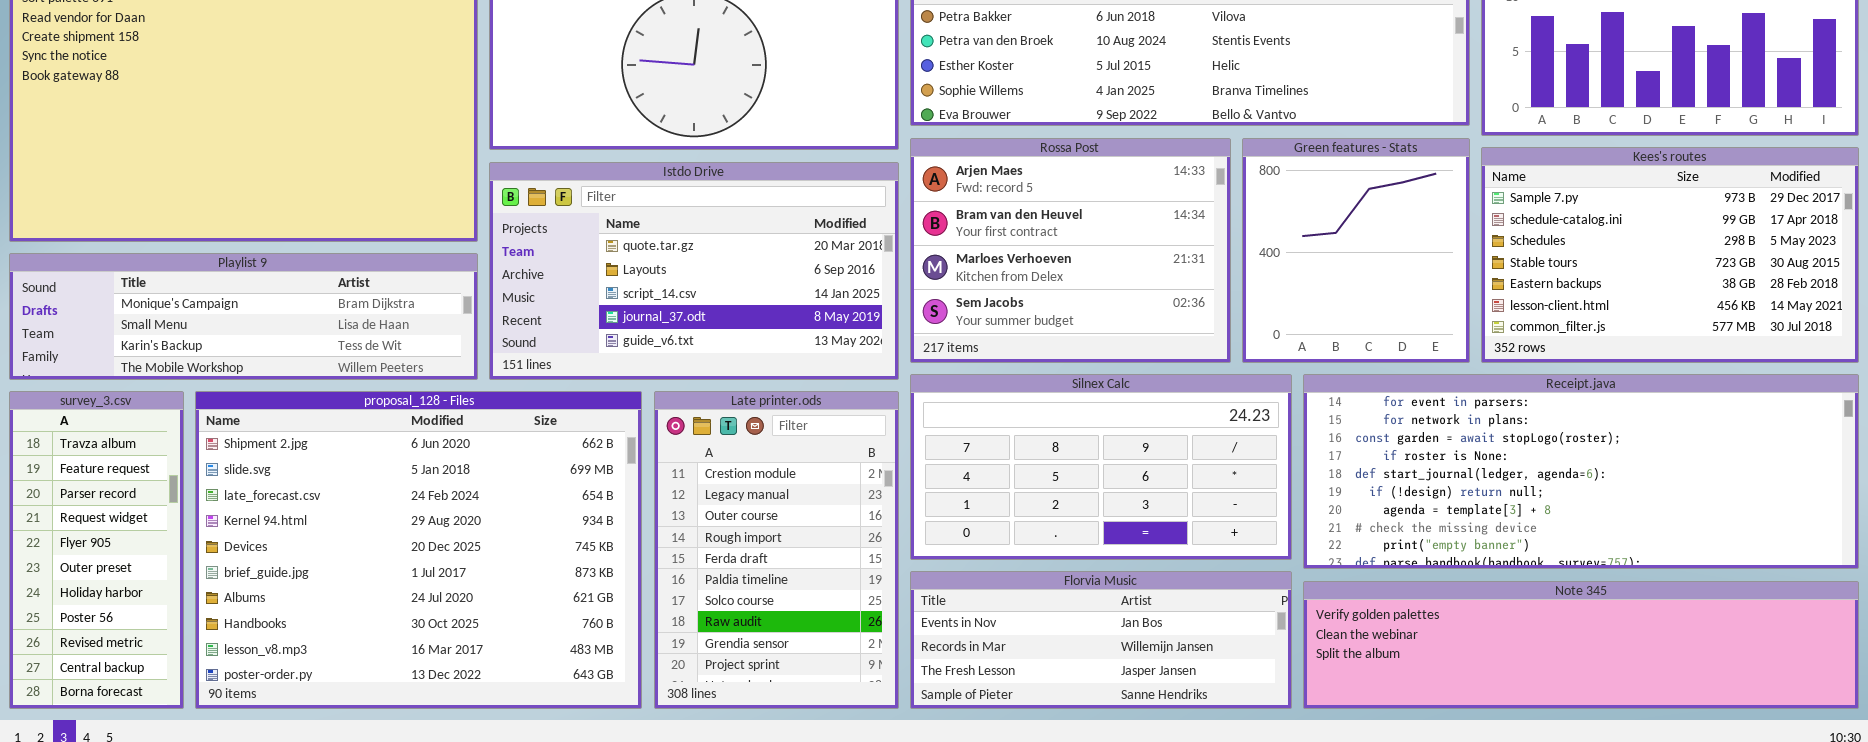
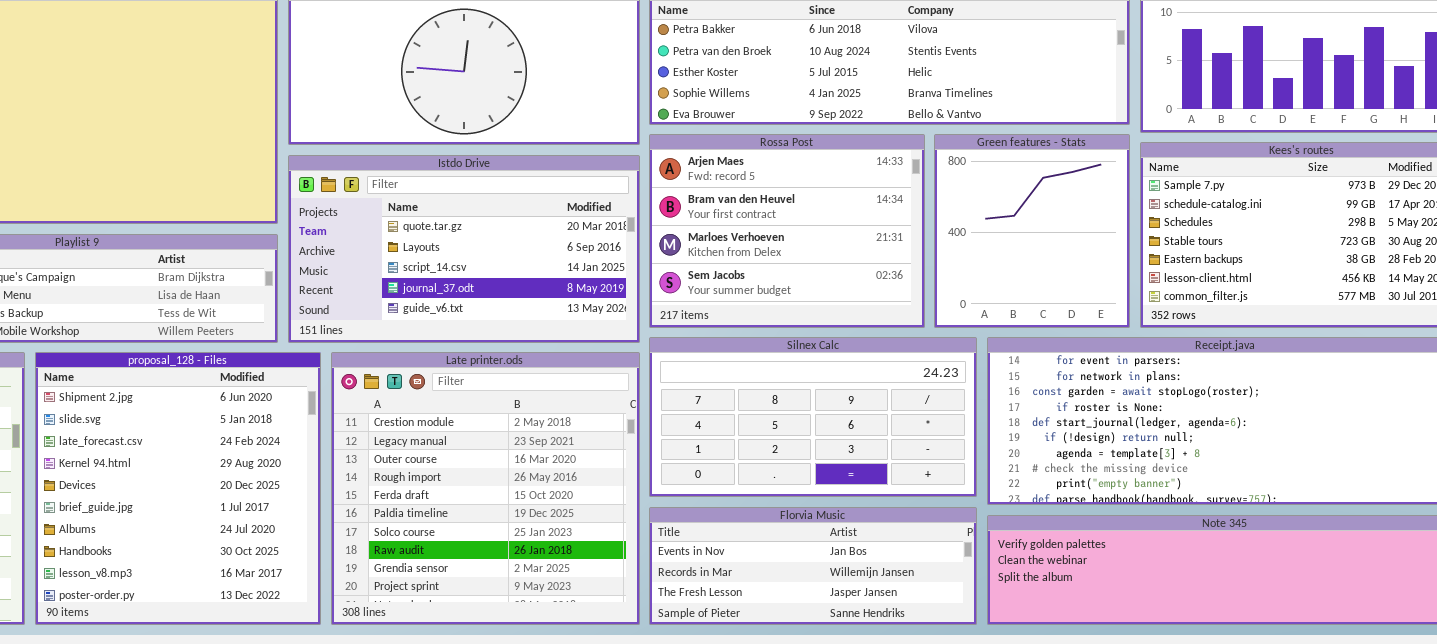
proposal_128 - Files: [195,391,642,709] -> [35,352,321,625], resized
Late printer.ods: [654,391,899,709] -> [331,352,640,625], resized

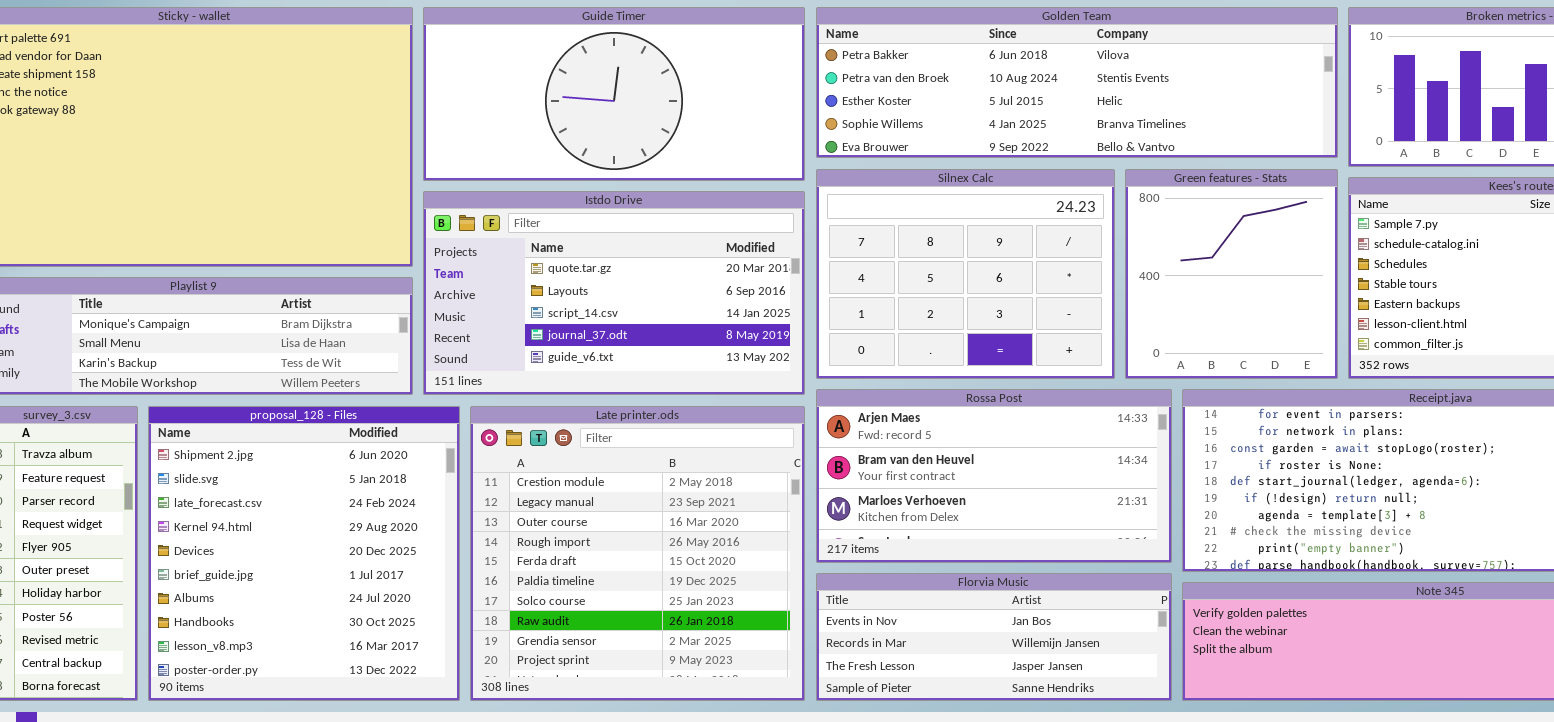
Rossa Post: [649,134,925,328] -> [816,389,1172,563], moved, resized
Silnex Calc: [649,337,977,497] -> [816,169,1115,379], moved, resized

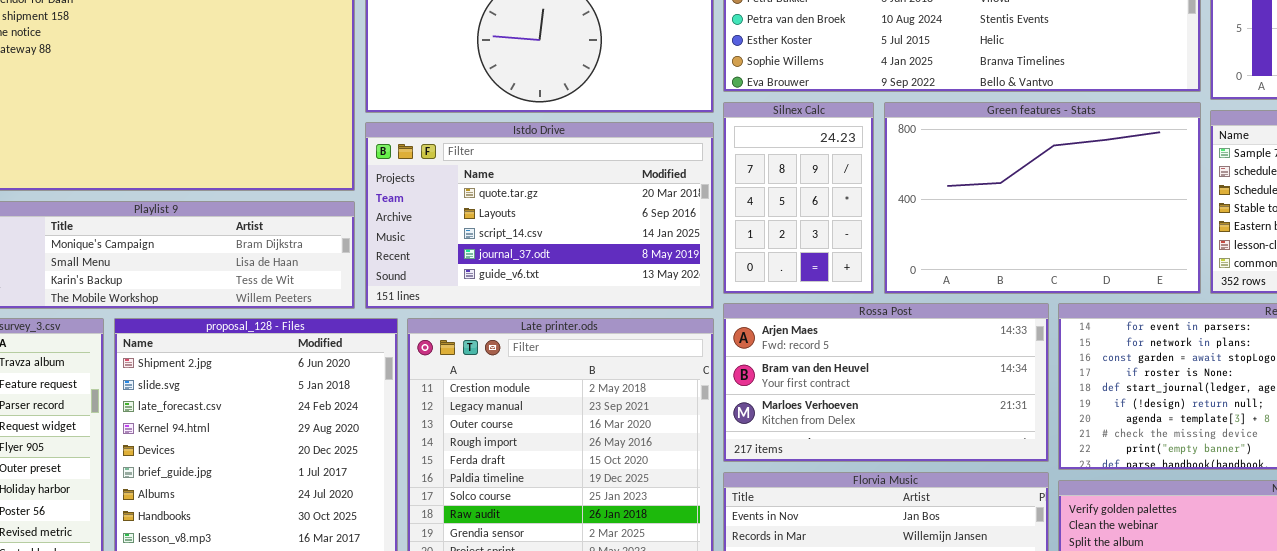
Silnex Calc: [816,169,1115,379] -> [723,102,874,294], resized
Green features - Stats: [1125,169,1338,379] -> [884,102,1201,294], resized

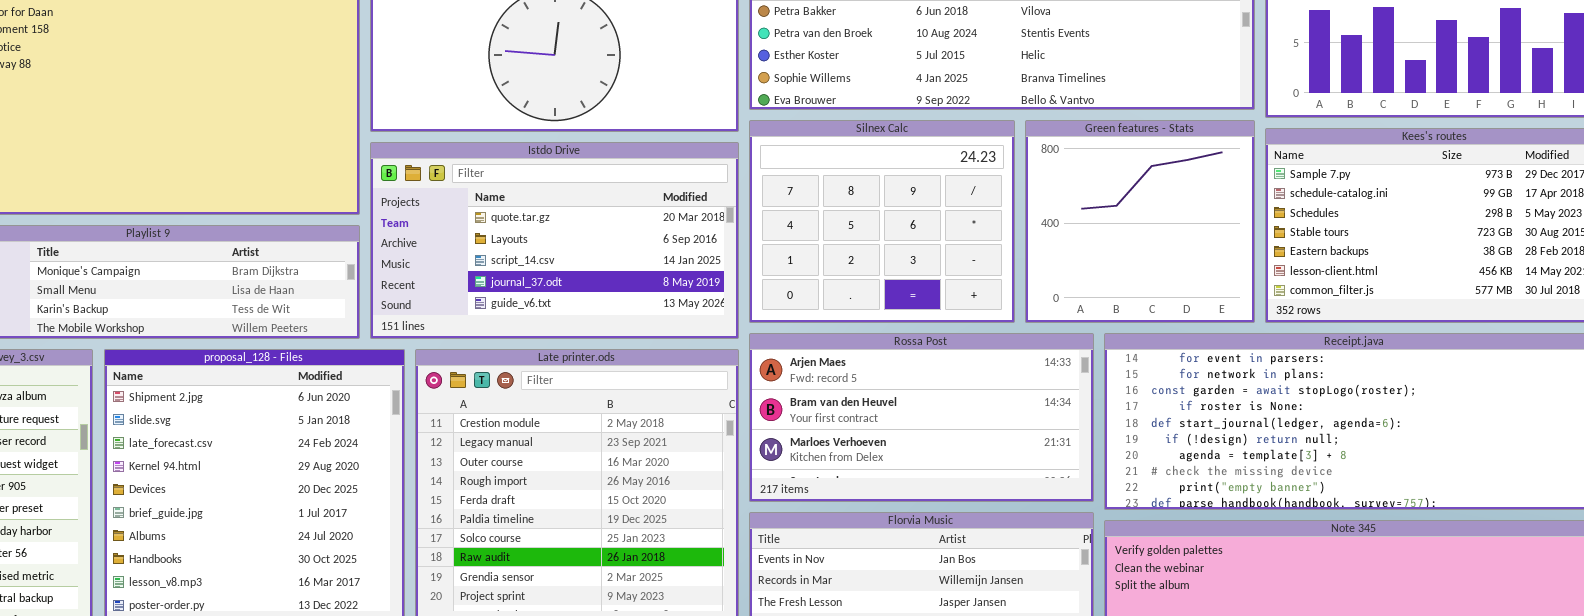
Silnex Calc: [723,102,874,294] -> [749,120,1015,323], resized
Green features - Stats: [884,102,1201,294] -> [1025,120,1255,323], resized

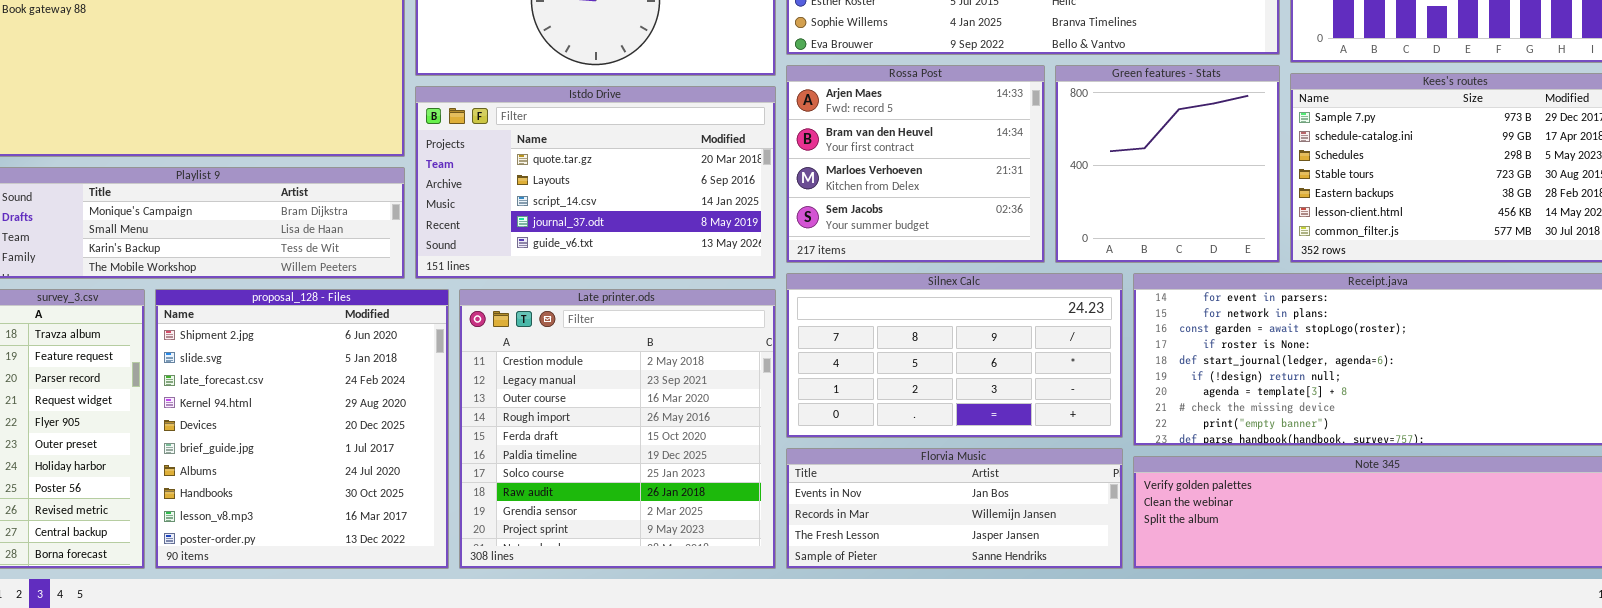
Silnex Calc: [749,120,1015,323] -> [786,273,1123,438], moved, resized
Rossa Post: [749,333,1094,502] -> [786,65,1045,263], moved, resized

